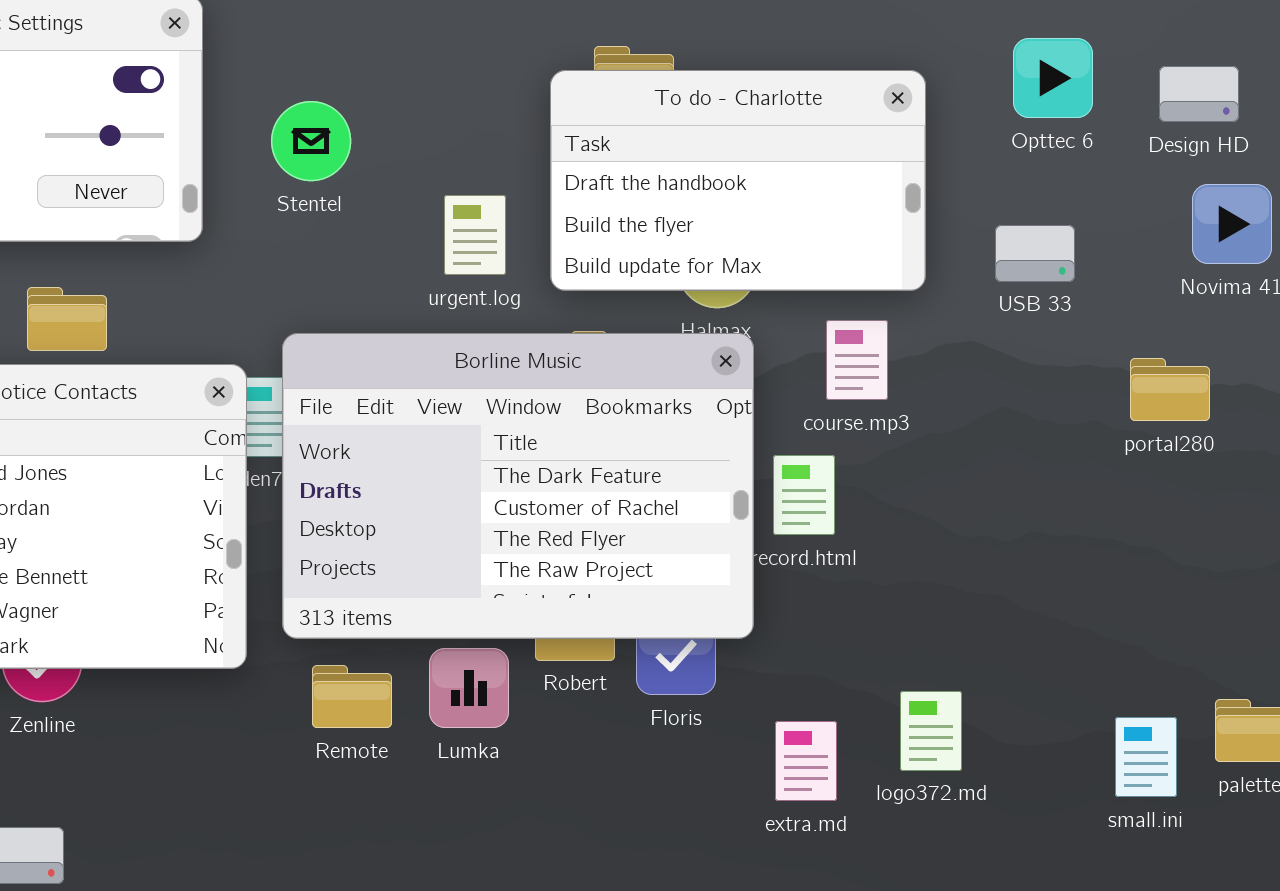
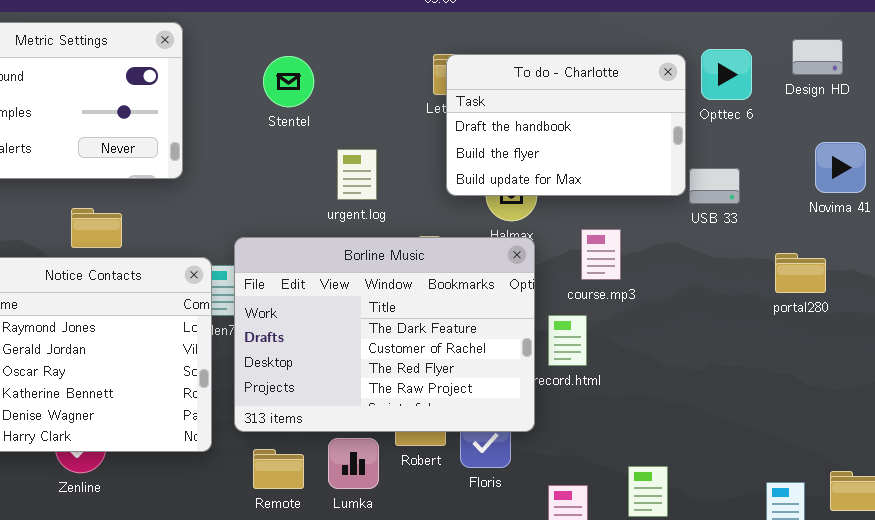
Design HD: [1159,66,1239,122] -> [792,39,843,75], moved
To do - Charlotte: [550,70,926,291] -> [446,54,686,196], moved
Stentel: [271,101,351,181] -> [263,56,314,107], moved

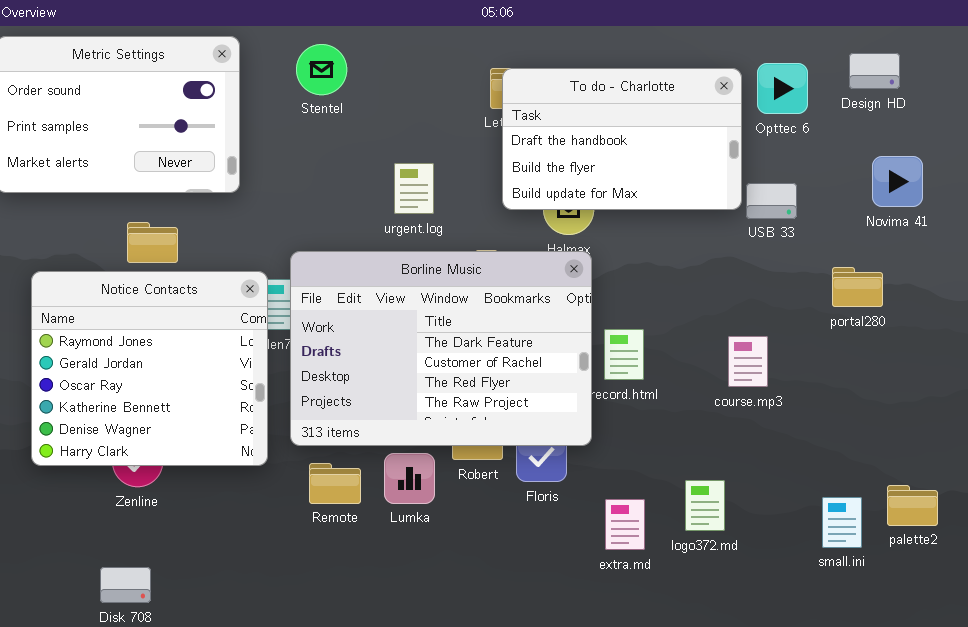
Stentel: [263,56,314,107] -> [296,44,347,95], moved
course.mp3: [581,229,621,280] -> [728,336,768,387], moved

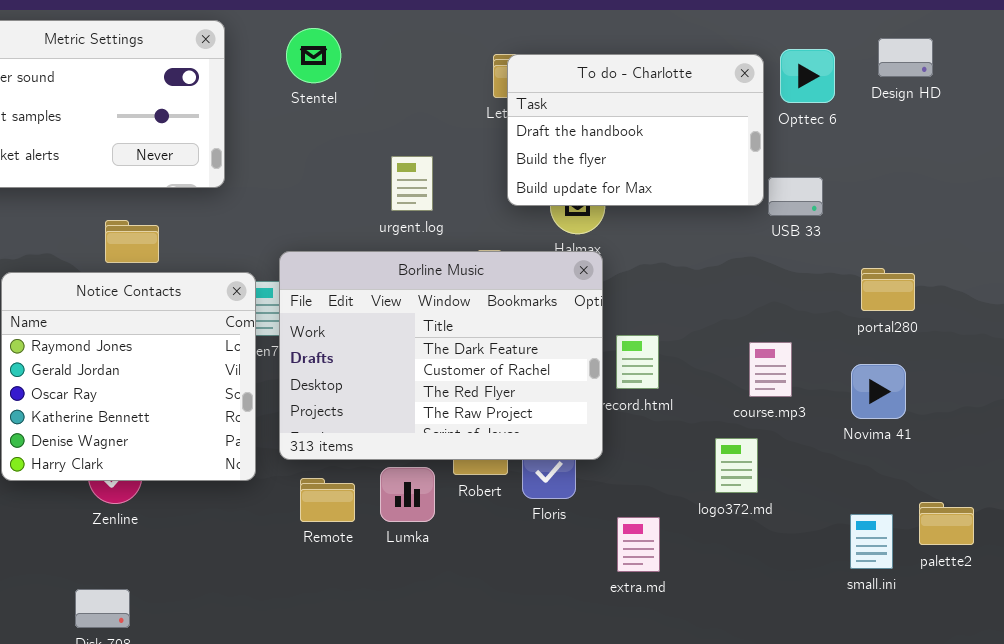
Novima 41: [872,156,923,207] -> [851,364,906,419], moved
logo372.md: [685,480,725,531] -> [715,438,758,493], moved

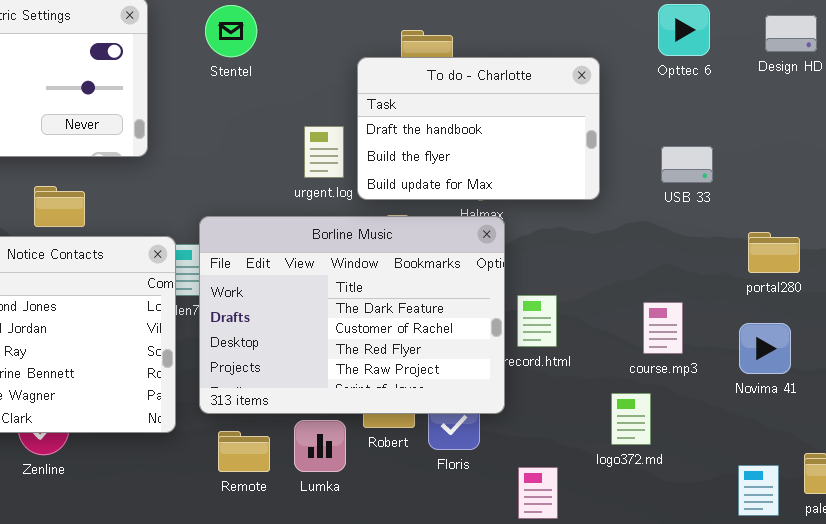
Opttec 6: [780,49,835,103] -> [658,4,710,56], moved
To do - Charlotte: [507,54,764,206] -> [357,57,600,200], moved

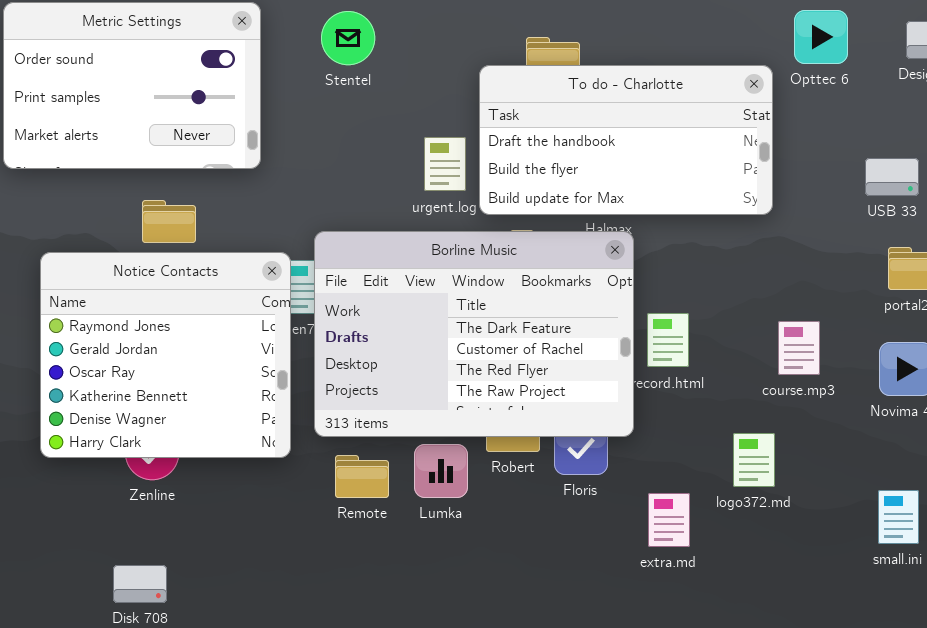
To do - Charlotte: [357,57,600,200] -> [479,65,773,215], resized
USB 33: [661,146,713,183] -> [865,158,919,196], moved
logo372.md: [611,393,651,445] -> [733,433,775,487], moved

